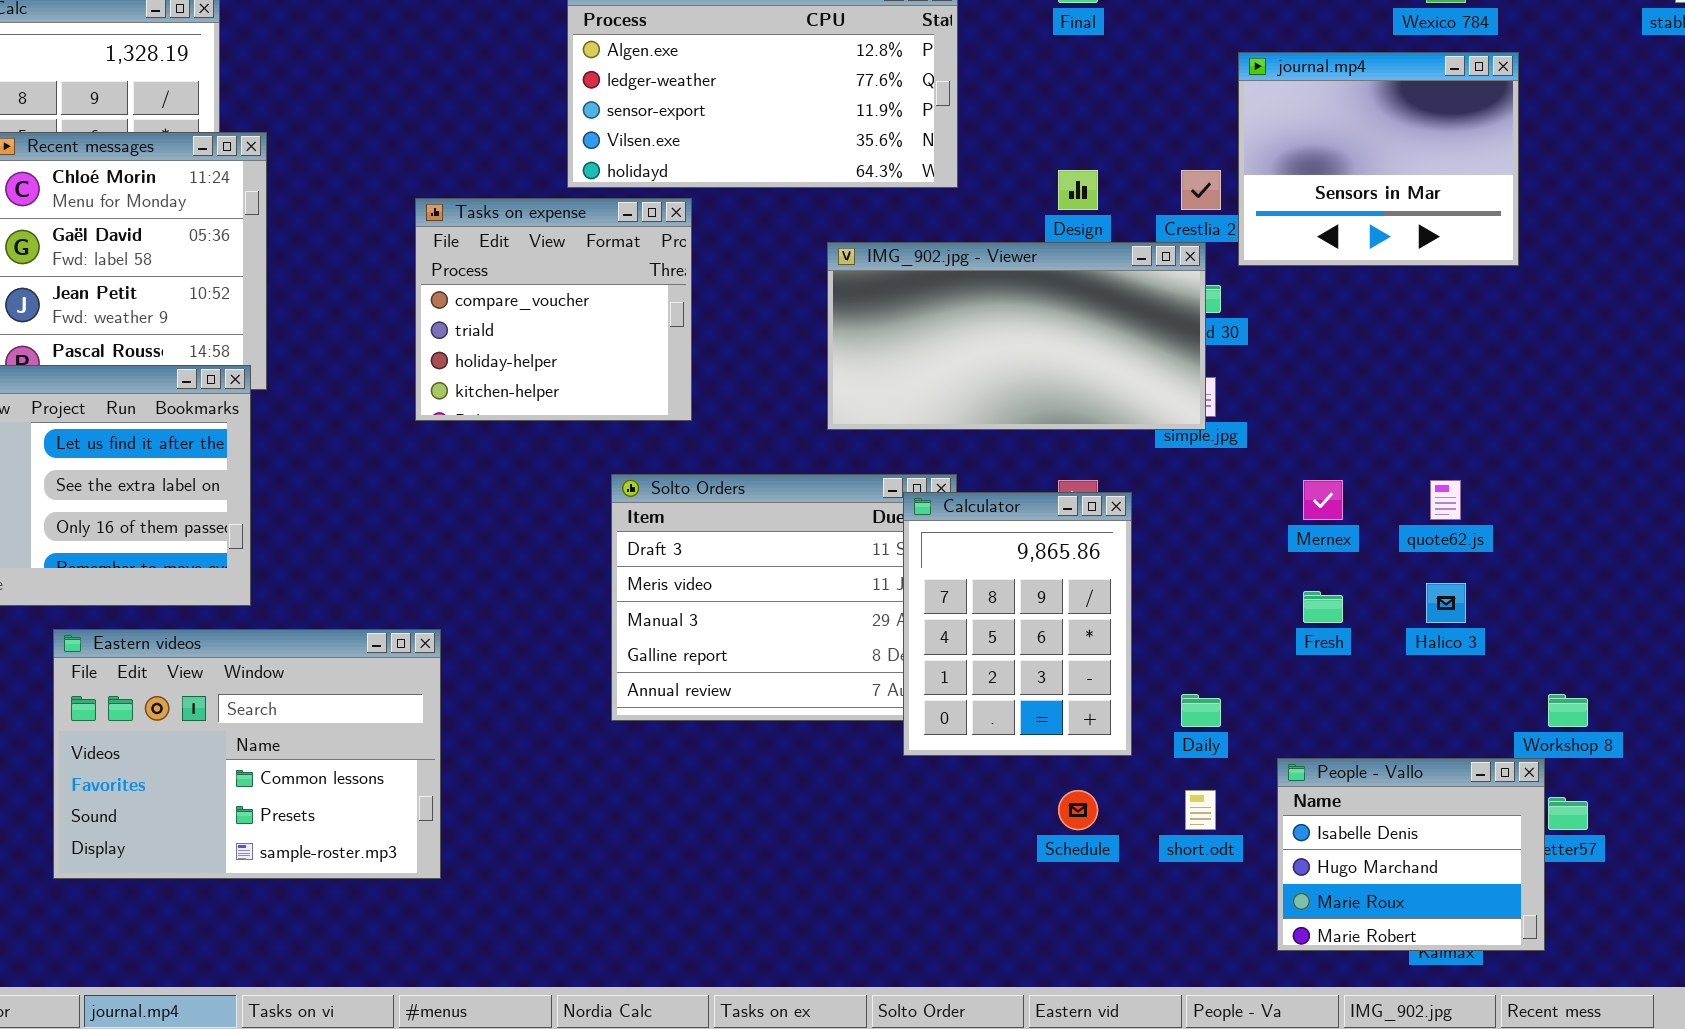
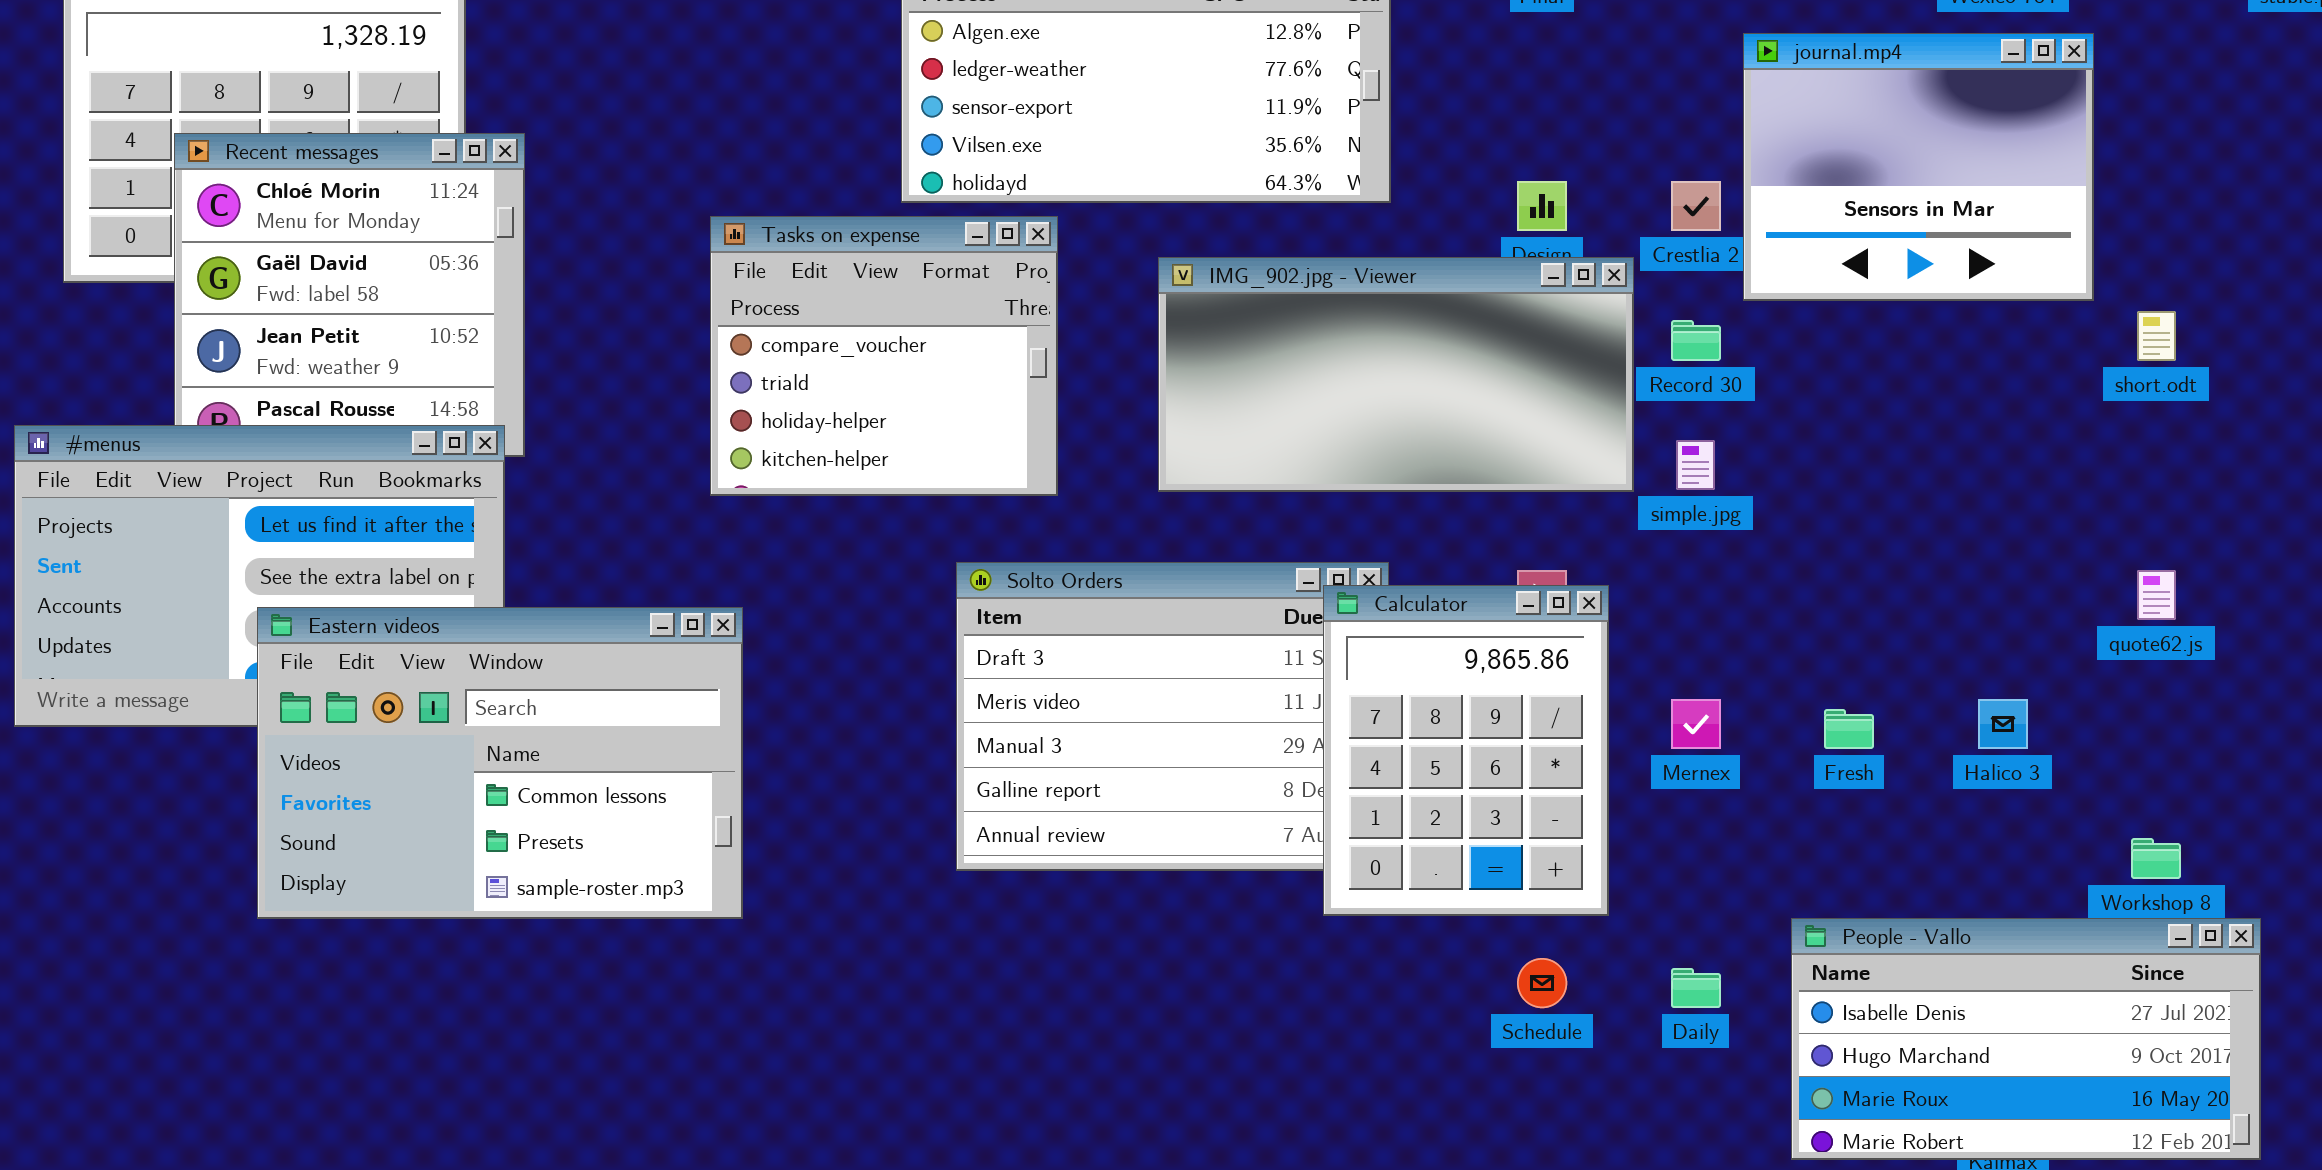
IMG_902.jpg - Viewer: [827,242,1206,430] -> [1158,257,1634,492], moved
Mernex: [1303,480,1343,520] -> [1671,699,1721,749], moved
quote62.js: [1430,480,1461,520] -> [2137,570,2176,620], moved
Eastern videos: [53,629,441,879] -> [257,607,743,919], moved
Daily: [1181,694,1221,727] -> [1671,968,1721,1008], moved
People - Vallo: [1277,758,1545,951] -> [1791,918,2261,1160], resized
short.odt: [1185,790,1216,830] -> [2137,311,2176,361], moved

